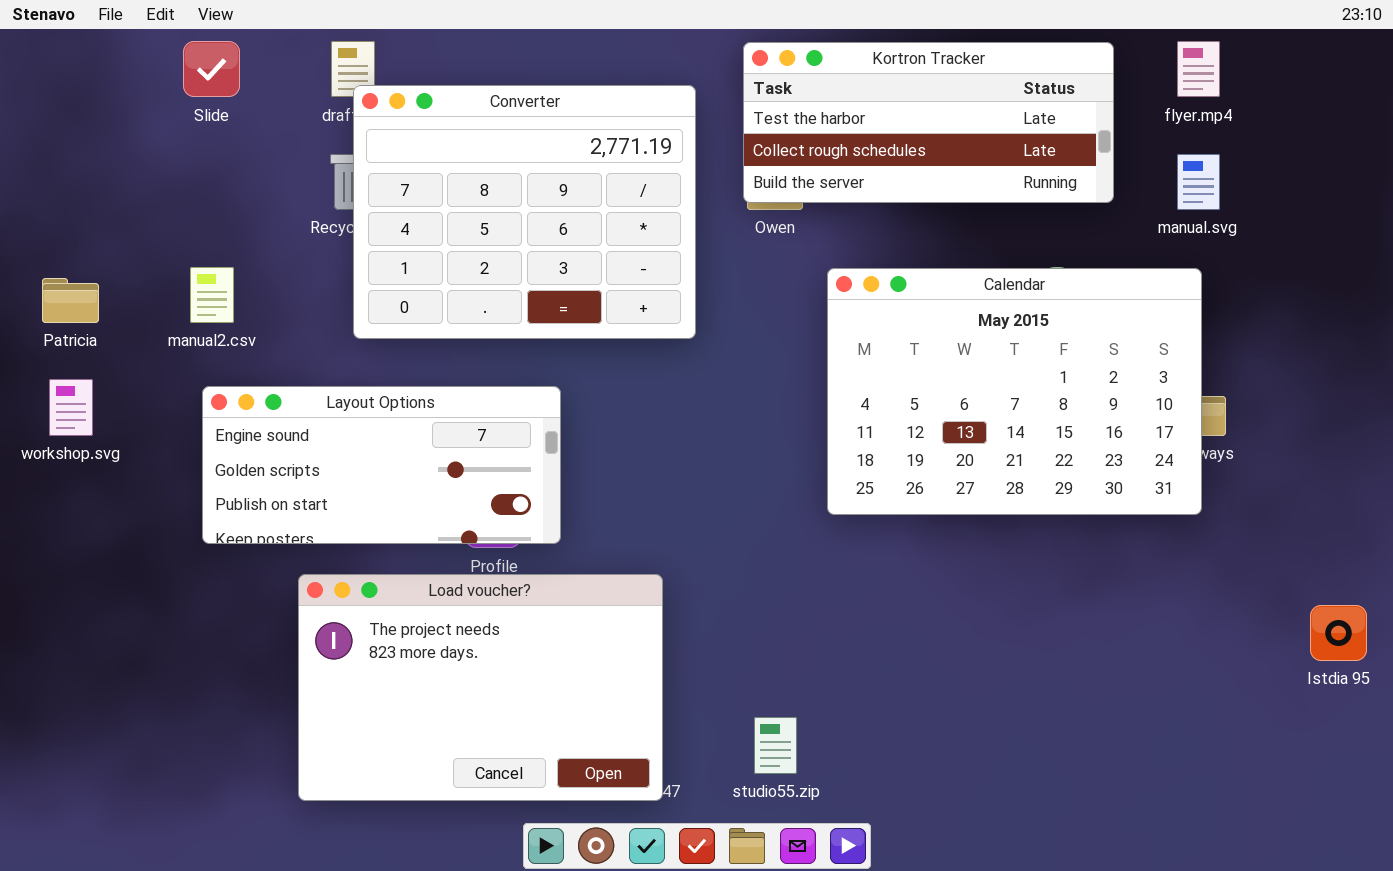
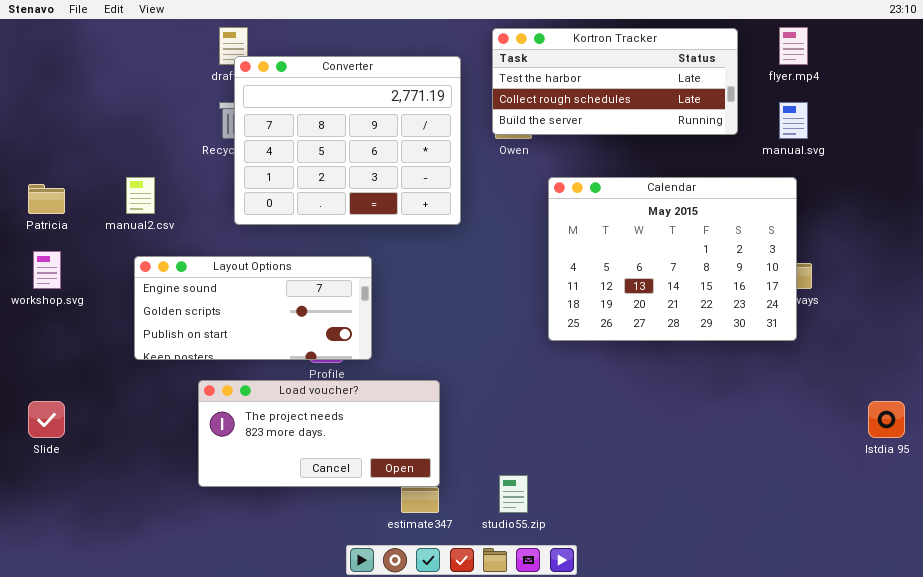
Slide: [183,41,240,97] -> [28,401,65,438], moved
Load voucher?: [298,574,663,801] -> [198,380,440,487], resized

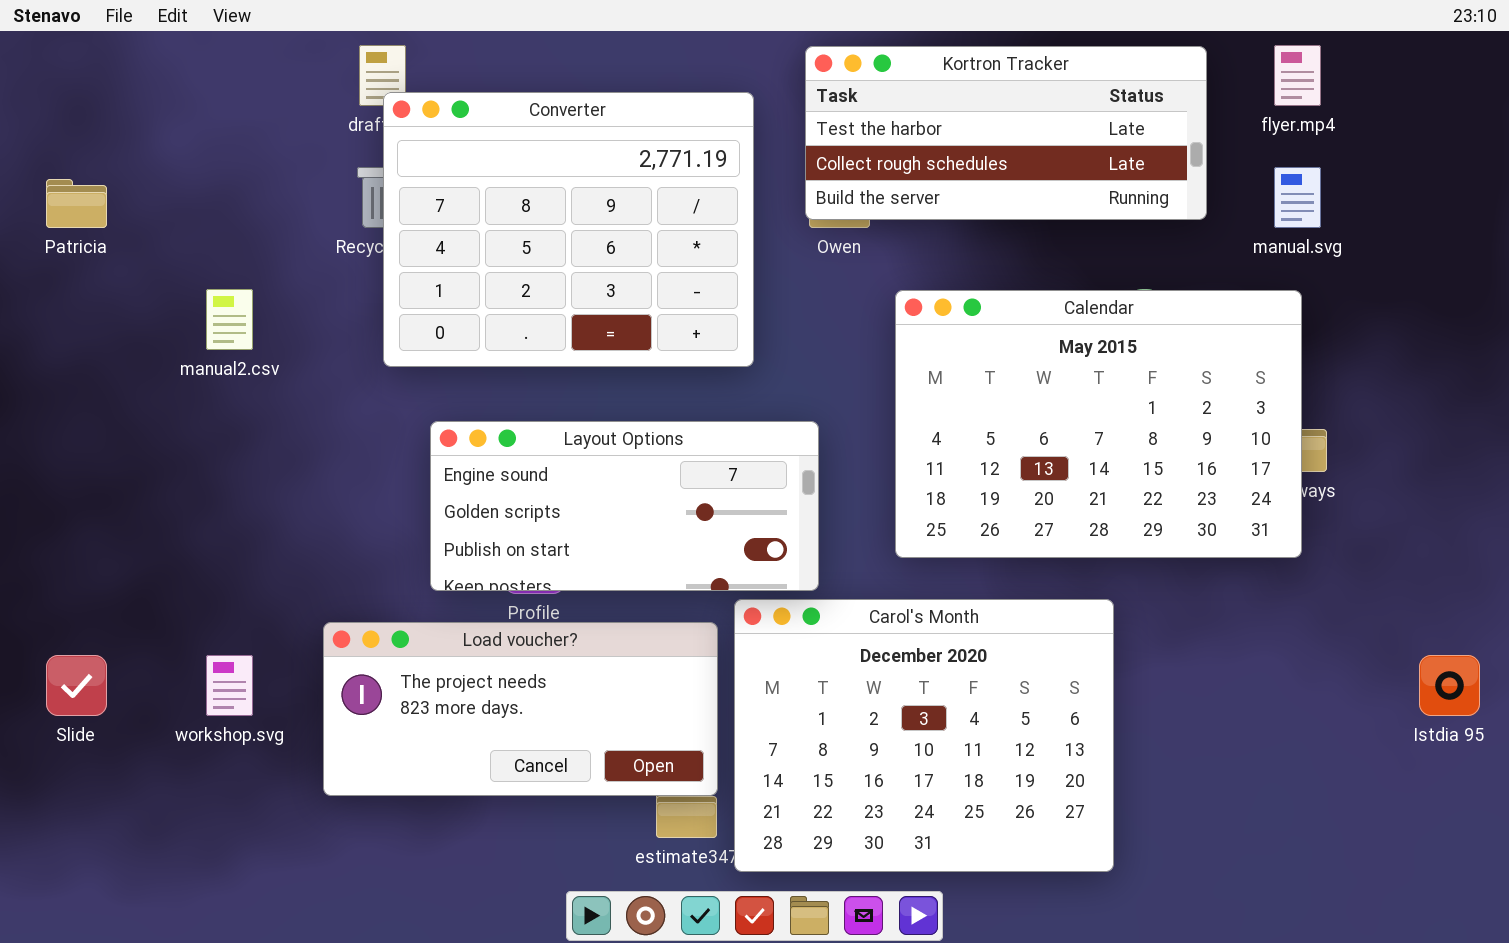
Patricia: [28,184,65,214] -> [46,179,107,228], moved
workshop.svg: [33,251,61,289] -> [206,655,253,716], moved
Layout Options: [134,256,372,360] -> [430,421,819,591], moved
Carol's Month: none -> [734,599,1114,872], opened

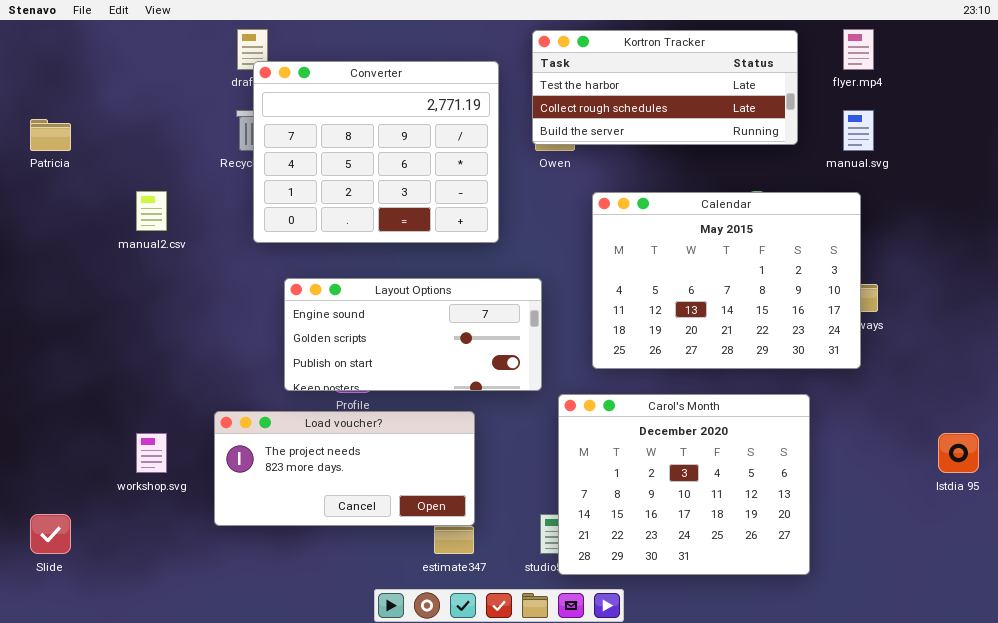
Carol's Month: [734,599,1114,872] -> [558,394,810,575], moved
Slide: [46,655,107,716] -> [30,514,71,554], moved

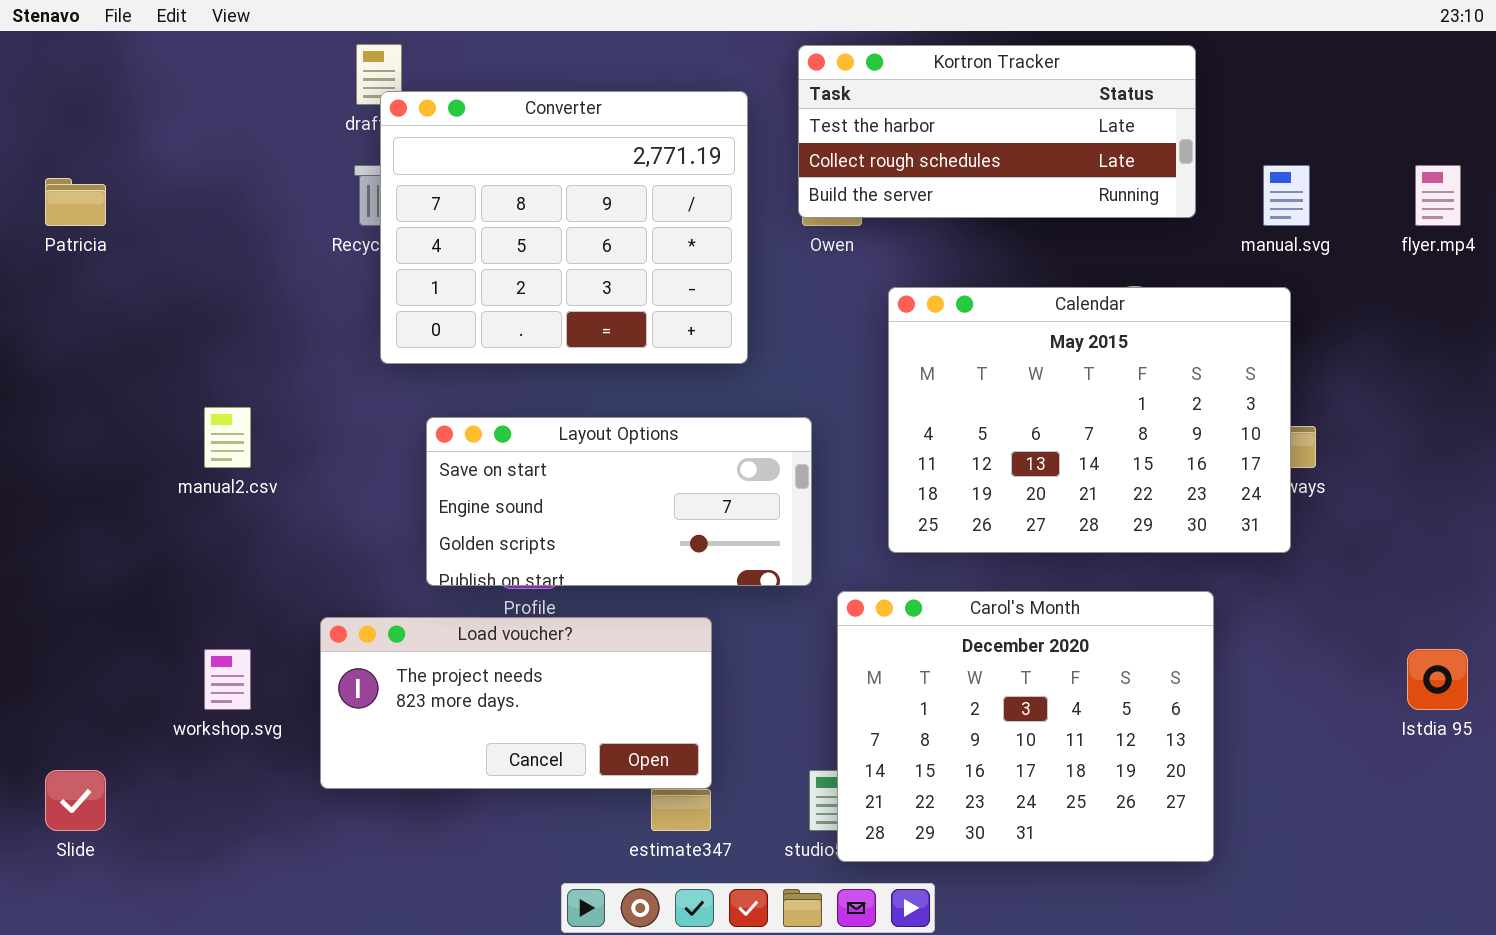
flyer.mp4: [843,29,874,70] -> [1415,165,1461,226], moved
manual2.csv: [136,191,167,231] -> [204,407,251,468], moved
Layout Options: [284,278,542,391] -> [426,417,812,586], scrolled up 1 row

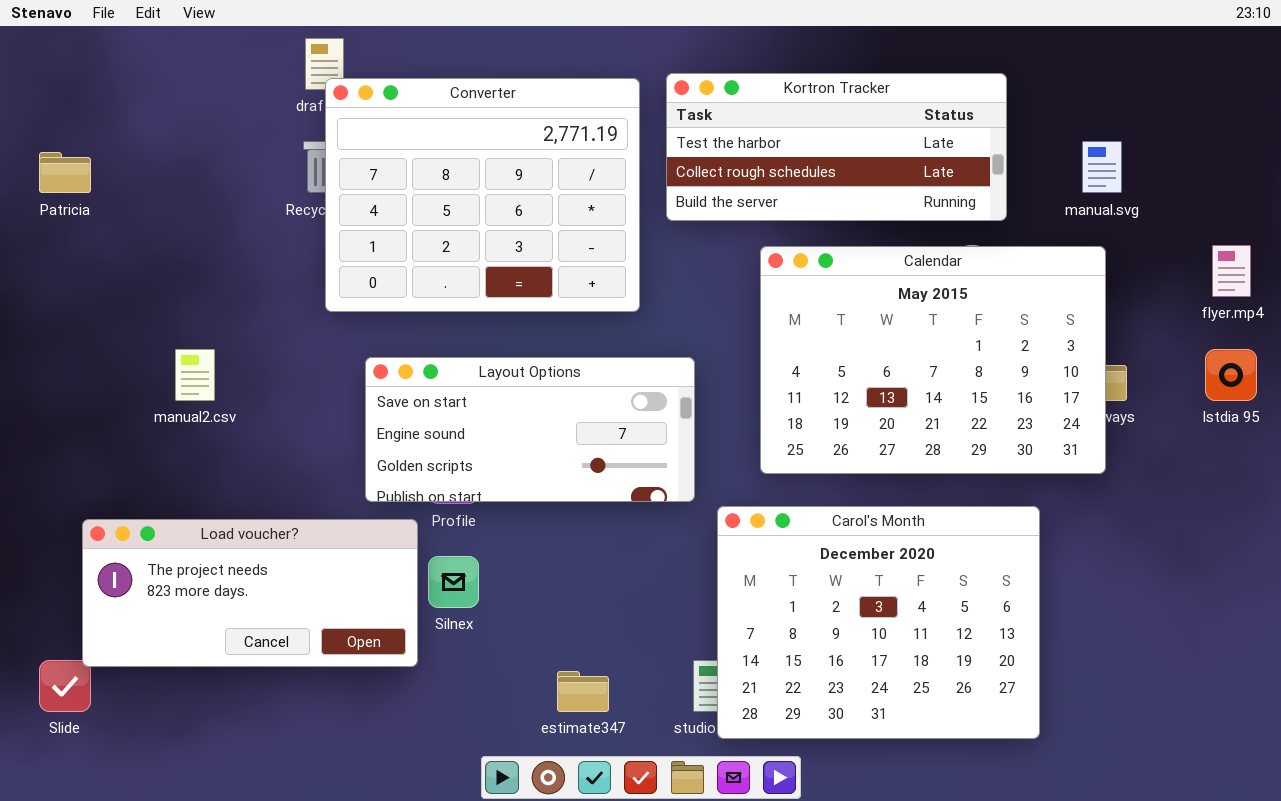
Kortron Tracker: [798,45,1196,218] -> [666,73,1007,221], moved
flyer.mp4: [1415,165,1461,226] -> [1212,245,1251,297], moved
Load voucher?: [320,617,712,789] -> [82,519,418,667], moved
Istdia 95: [1407,649,1468,710] -> [1205,349,1257,401], moved

